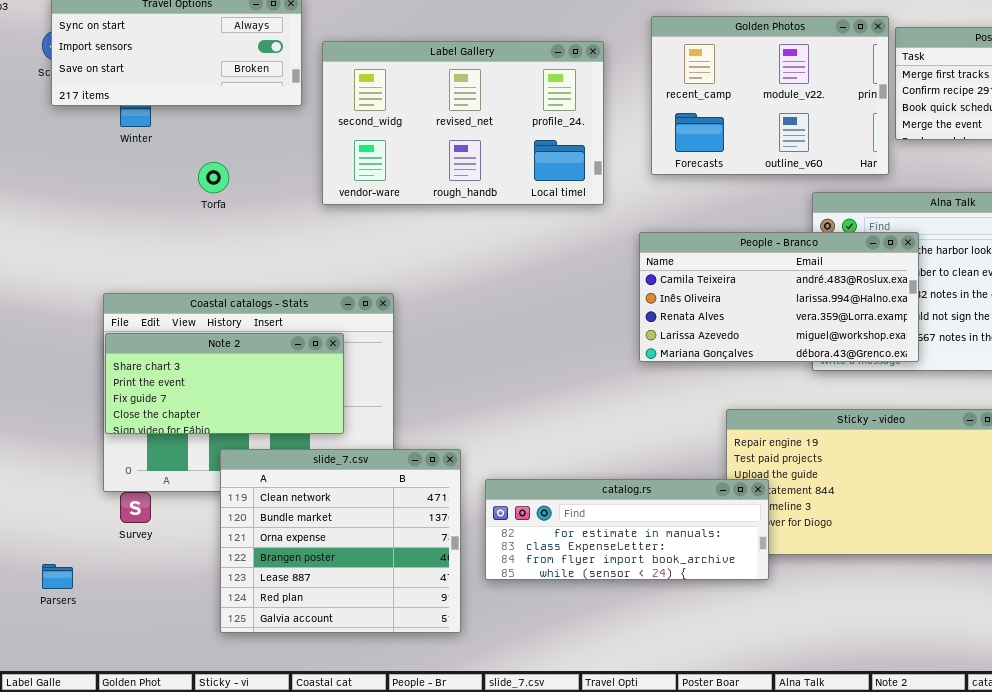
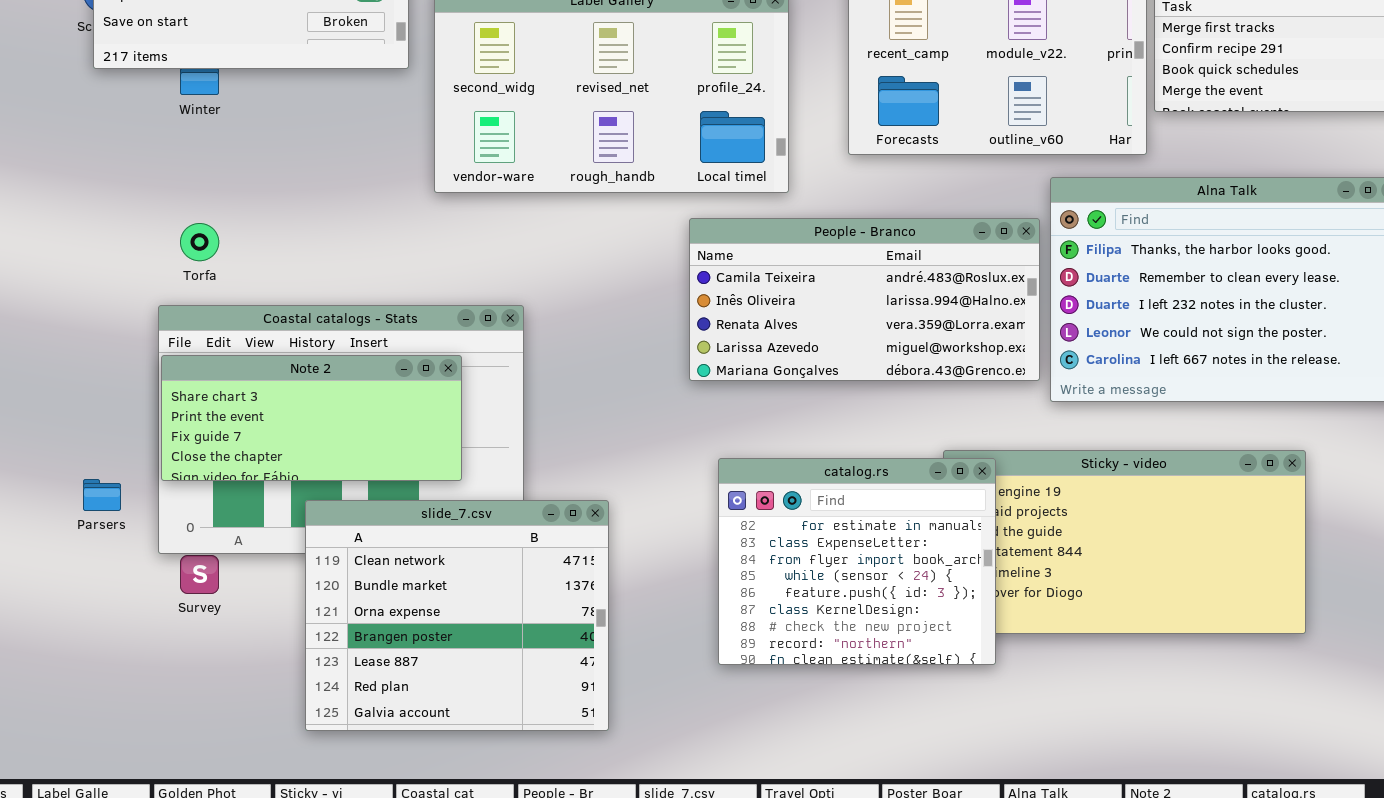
Torfa: [198,162,229,193] -> [180,223,219,261], moved
People - Branco: [639,232,919,362] -> [689,218,1040,381], moved
catalog.rs: [485,479,769,580] -> [718,458,996,665], resized
Parsers: [42,564,73,589] -> [83,479,121,511], moved

